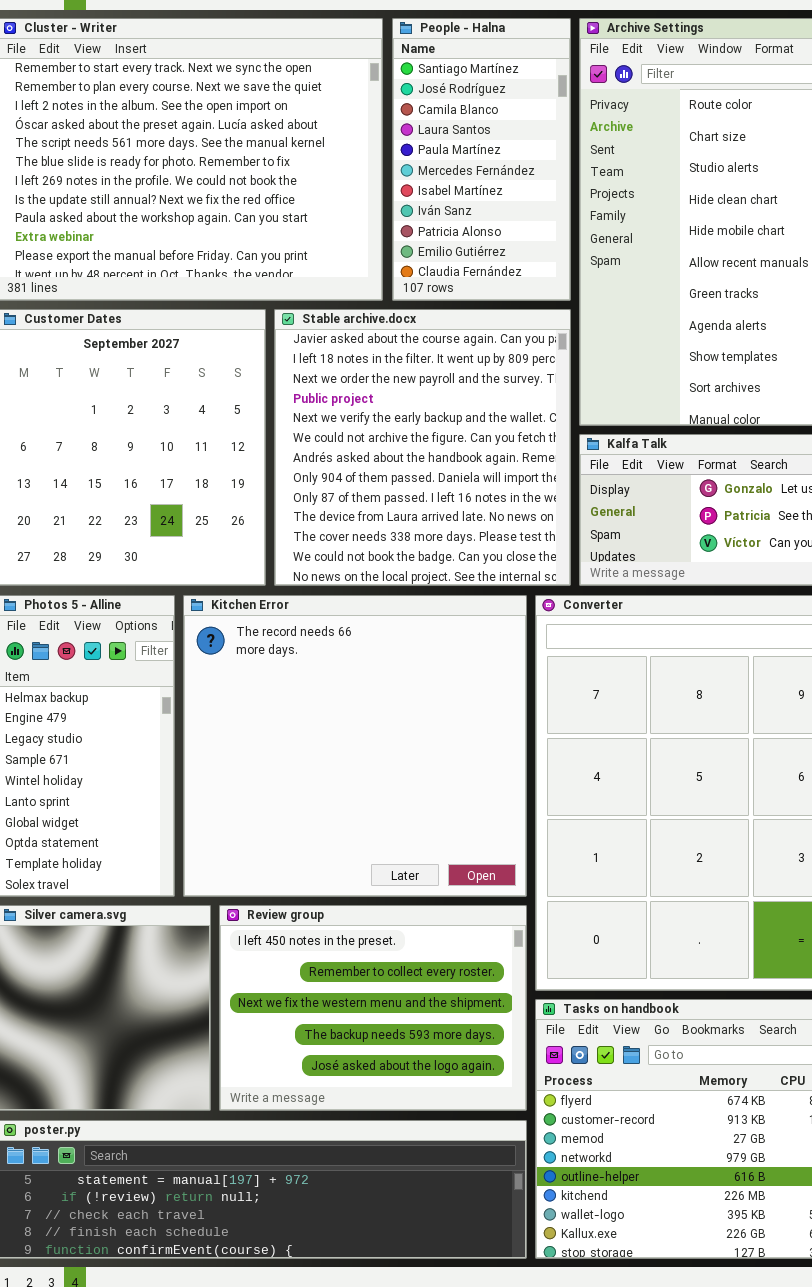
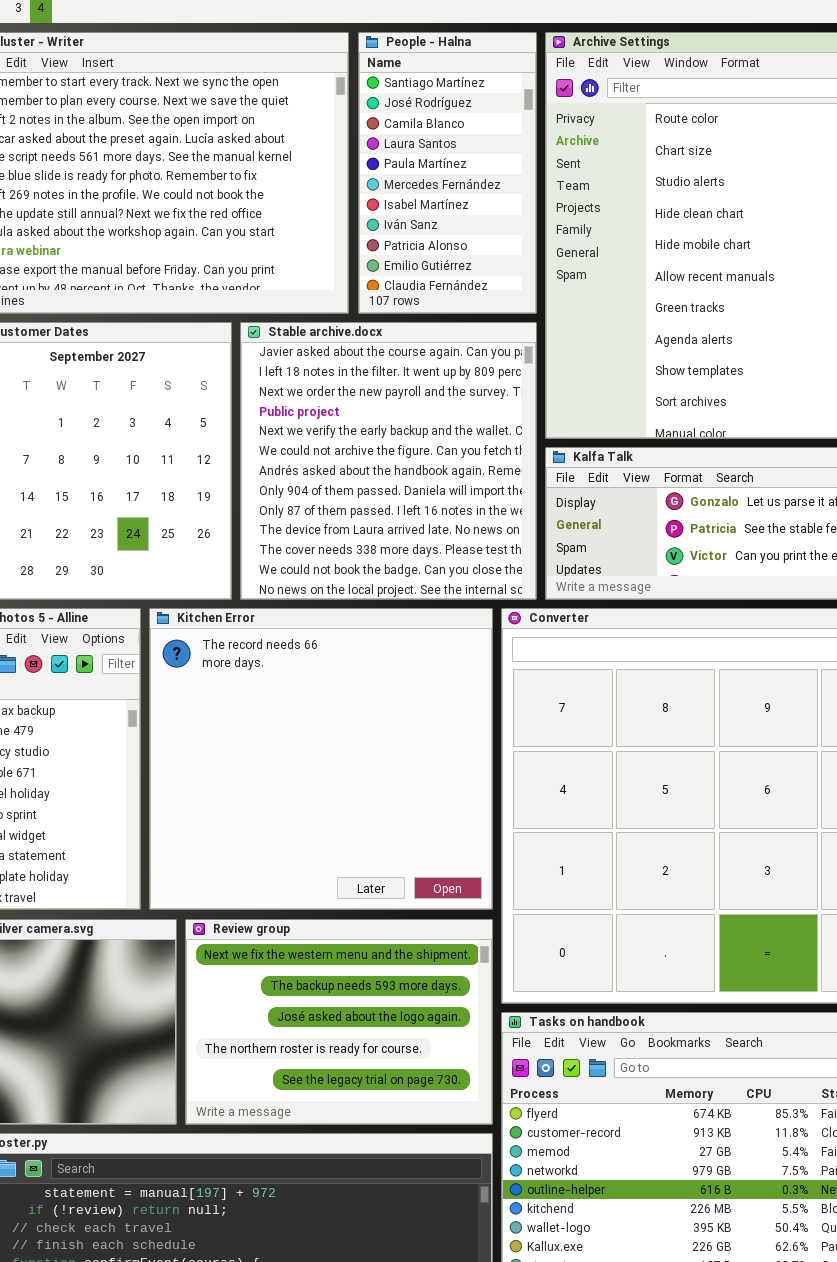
Review group: [219,905,527,1111] -> [185,919,493,1125], scrolled down 2 rows

